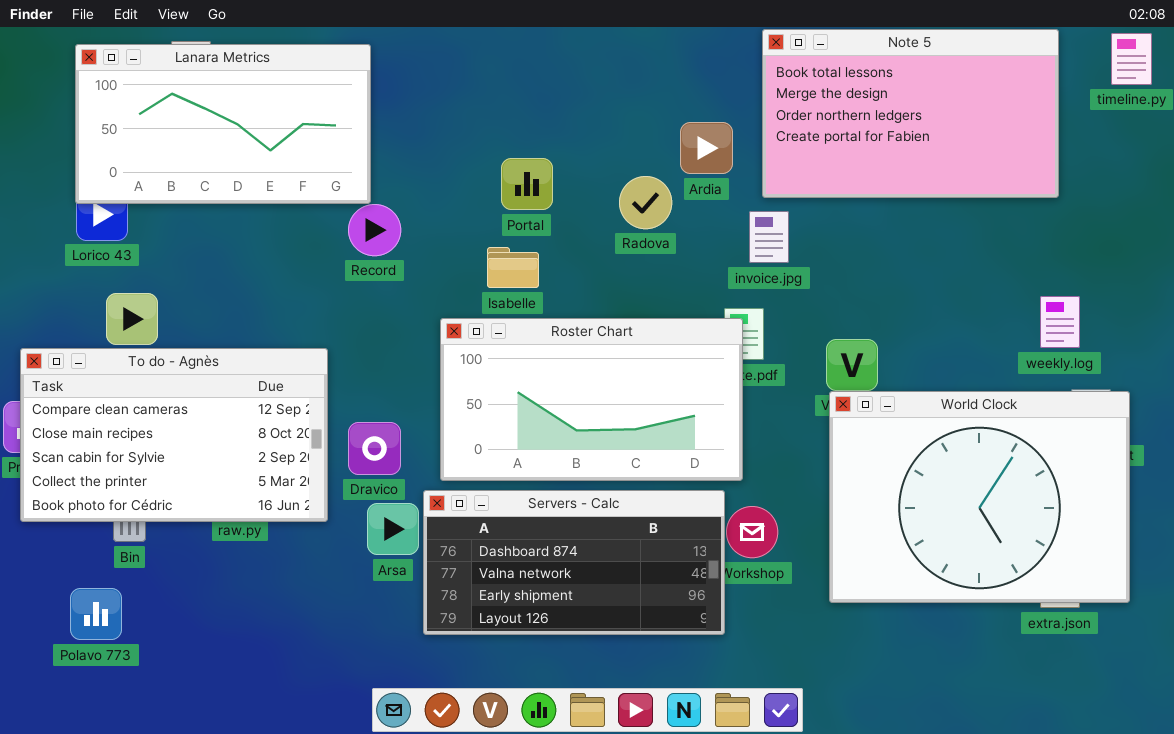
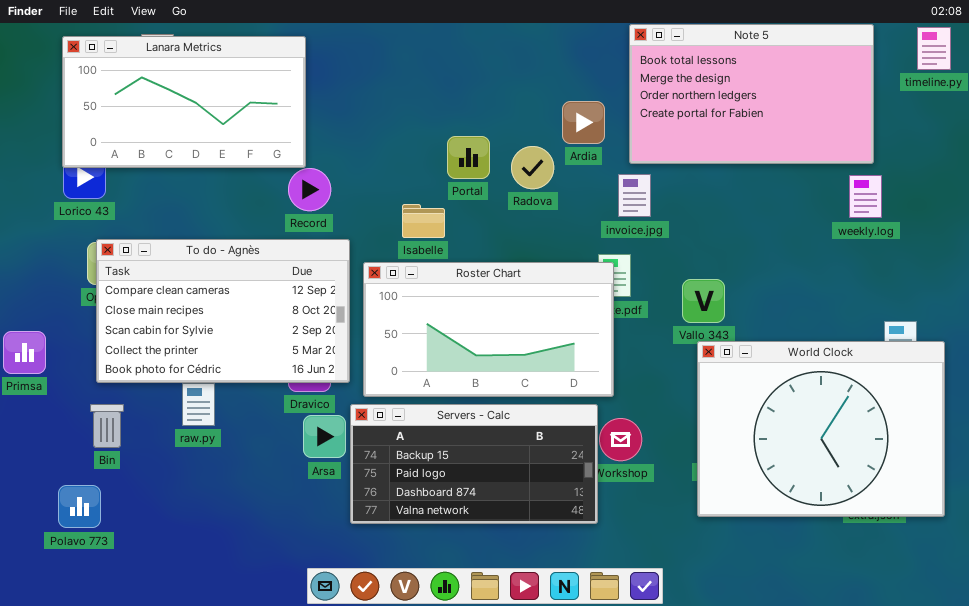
Portal: [501,158,553,210] -> [447,136,490,179], moved
weekly.log: [1040,296,1080,348] -> [849,175,882,218], moved
To do - Agnès: [20,348,328,522] -> [96,239,350,383], moved
World Clock: [829,391,1130,603] -> [697,341,945,517], moved
Servers - Calc: [423,490,725,635] -> [350,404,598,524], scrolled up 2 rows

